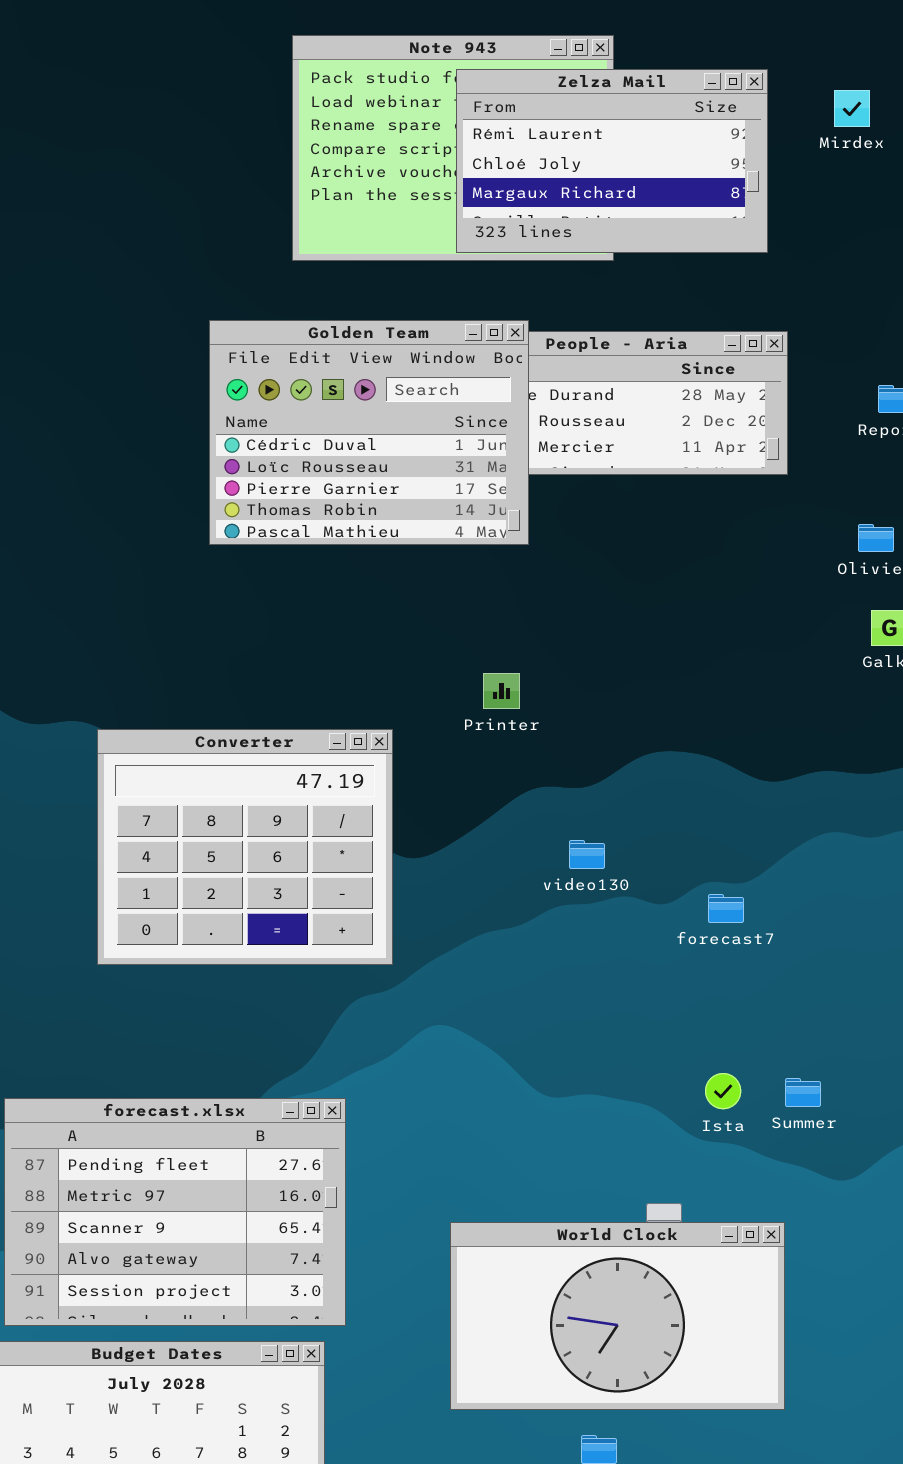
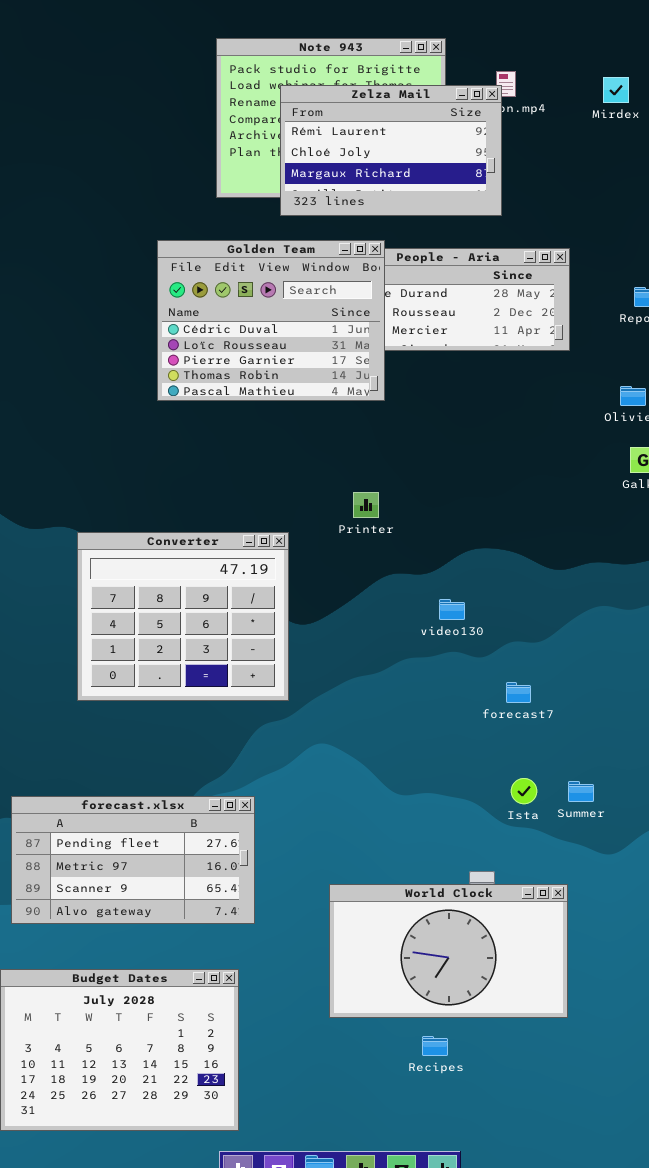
Zelza Mail: [456,69,768,253] -> [280,85,502,216], moved
video130: [569,840,605,869] -> [439,599,465,620], moved
forecast7: [708,894,744,923] -> [506,682,531,703], moved
forecast.xlsx: [4,1098,346,1326] -> [11,796,255,924], resized

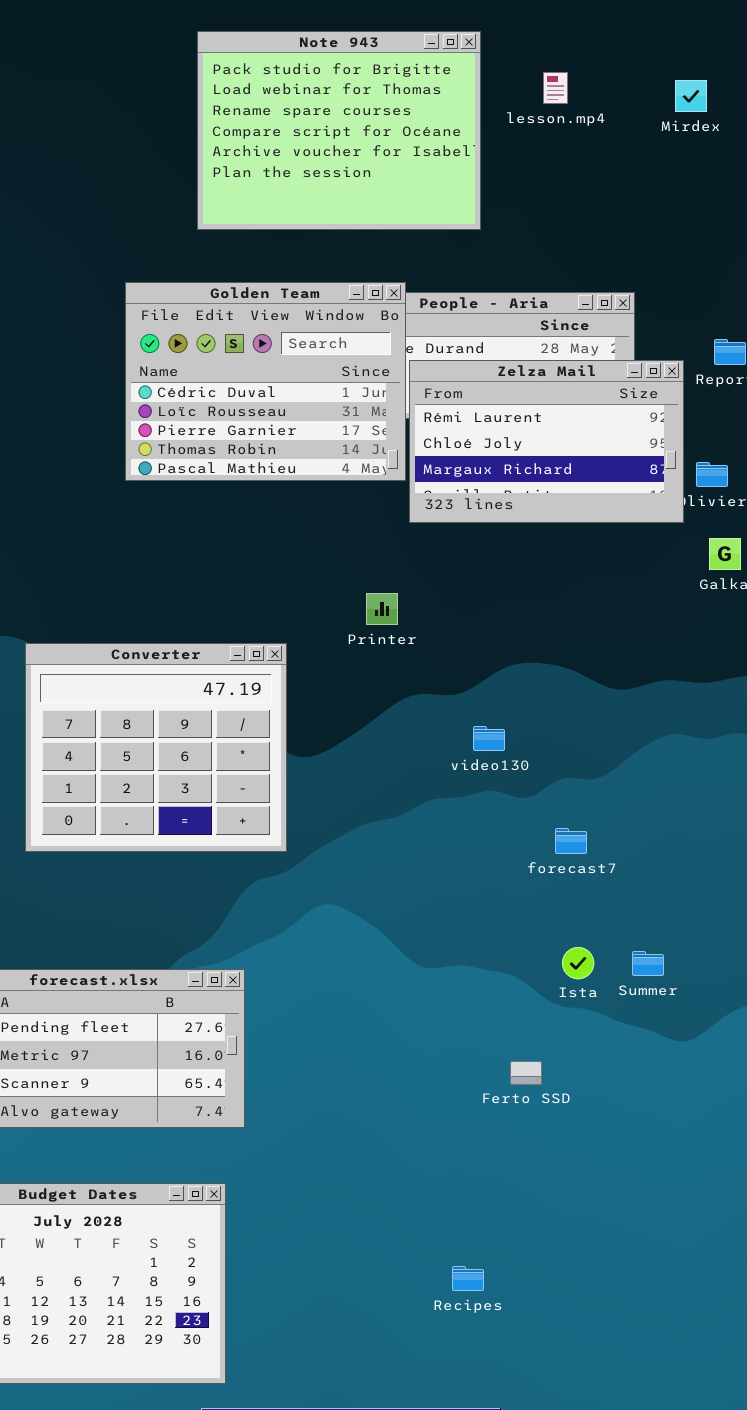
Zelza Mail: [280,85,502,216] -> [409,360,684,523], moved
World Clock: [329,884,568,1018] -> none, closed

